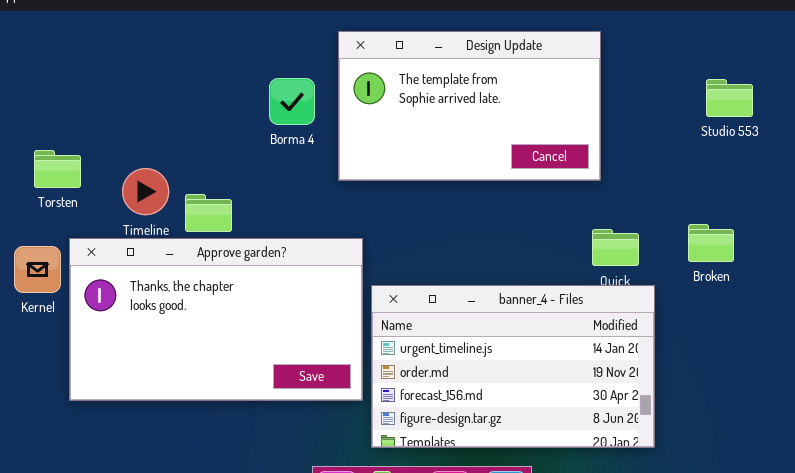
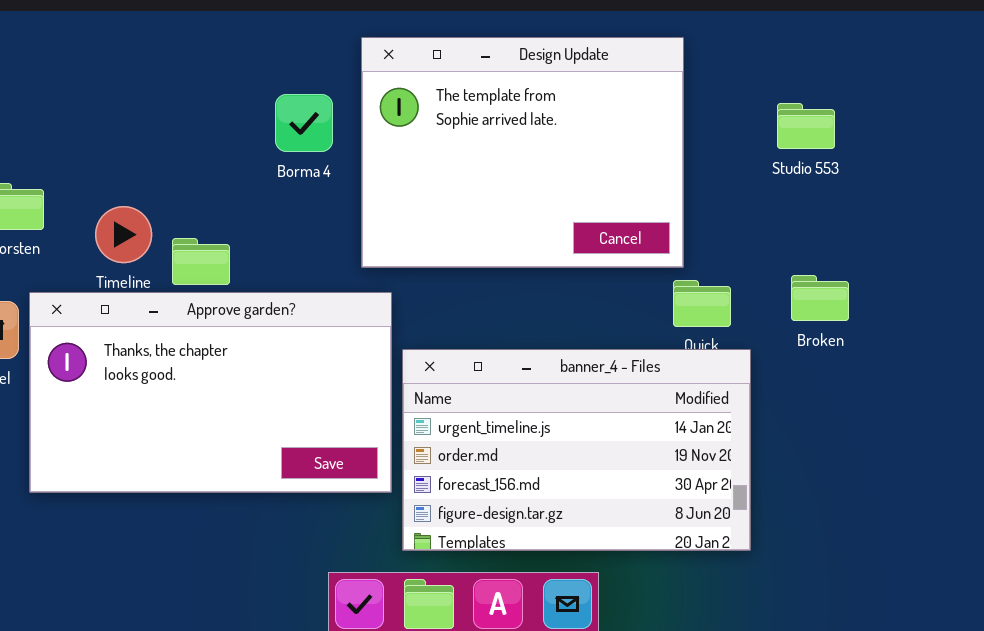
Design Update: [338,31,601,181] -> [361,37,684,268], resized
Studio 553: [706,79,753,117] -> [777,103,835,149], moved

